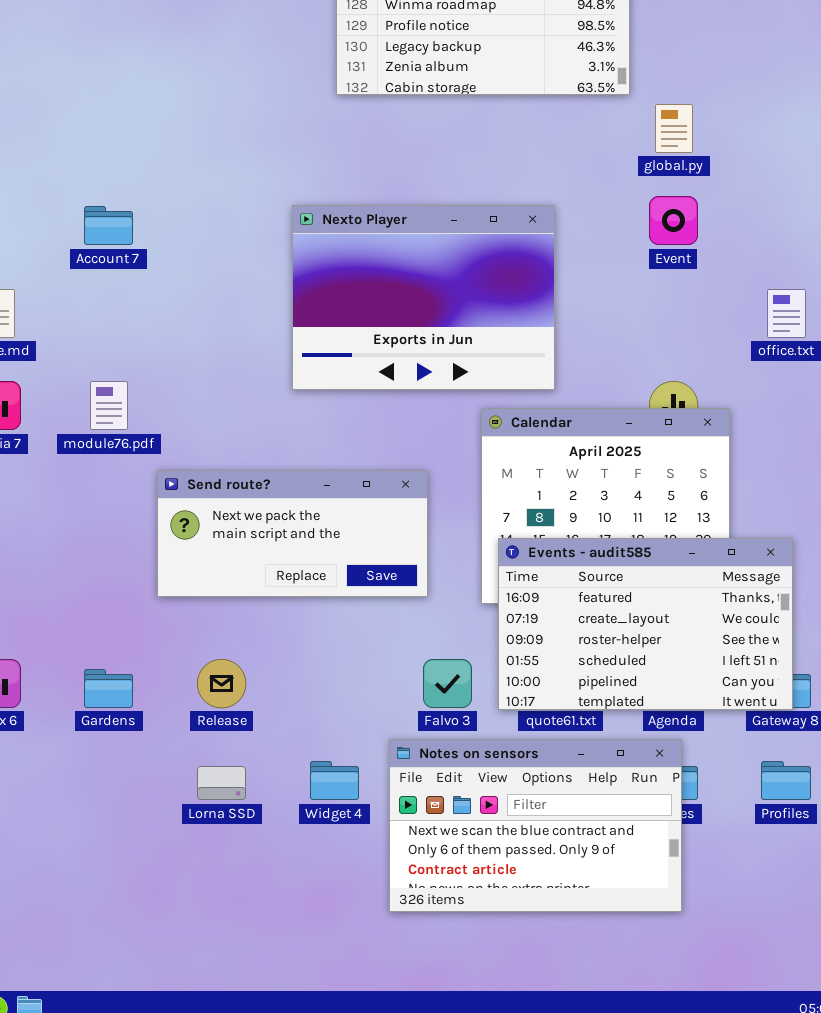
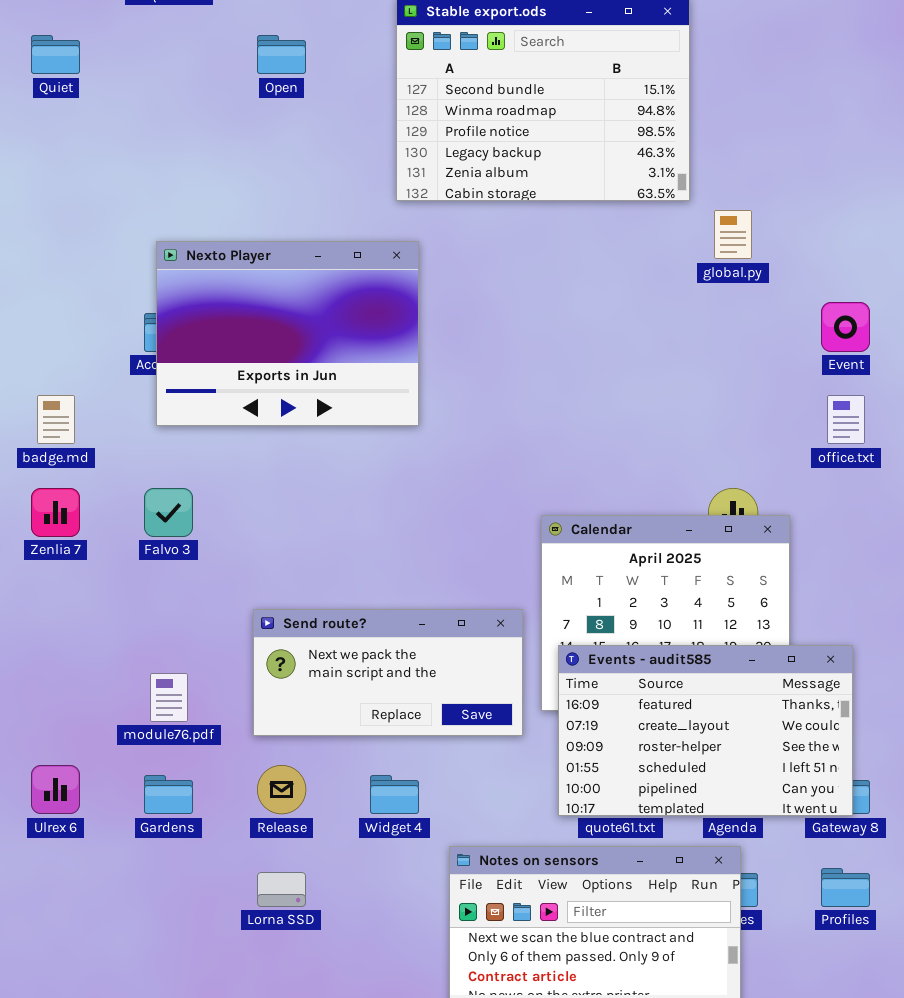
Event: [649,196,698,245] -> [821,302,870,352], moved
Nexto Player: [292,205,555,390] -> [156,241,419,426], moved
module76.pdf: [90,381,128,430] -> [150,673,188,722], moved
Send route?: [157,470,428,597] -> [253,609,523,736], moved
Falvo 3: [423,659,472,708] -> [144,488,193,537], moved
Widget 4: [310,761,359,800] -> [370,775,419,814], moved

